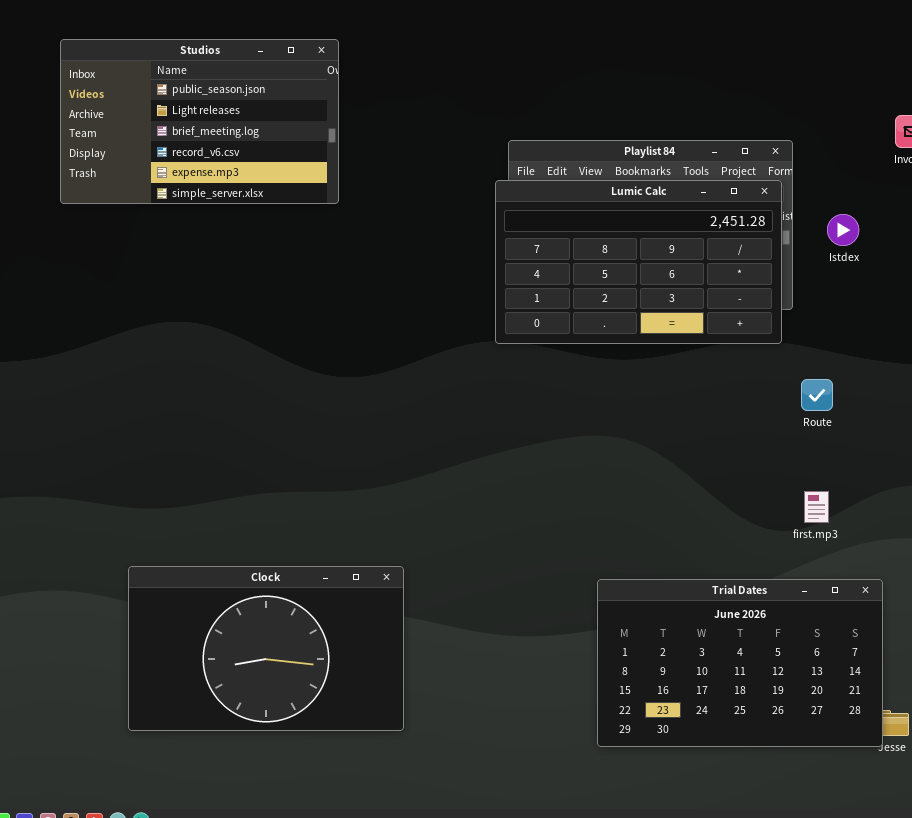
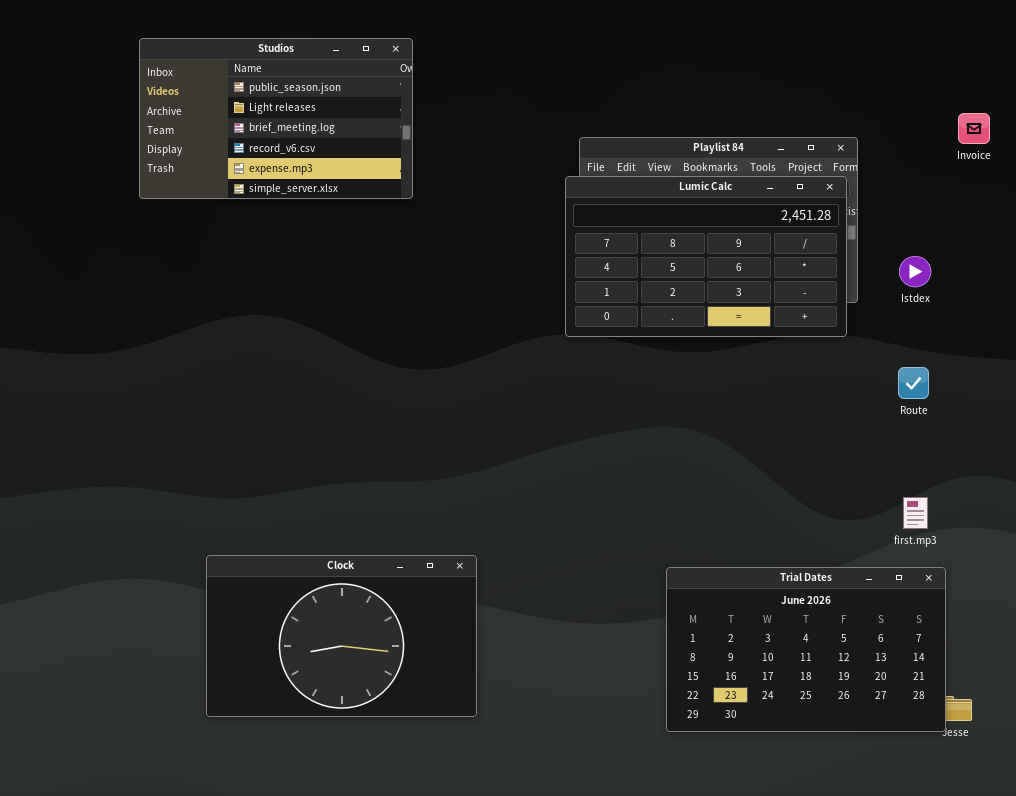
Istdex: [827,214,859,246] -> [899,256,931,287], moved
Route: [801,379,833,411] -> [898,367,929,399], moved
first.mp3: [804,491,829,523] -> [903,497,928,529], moved

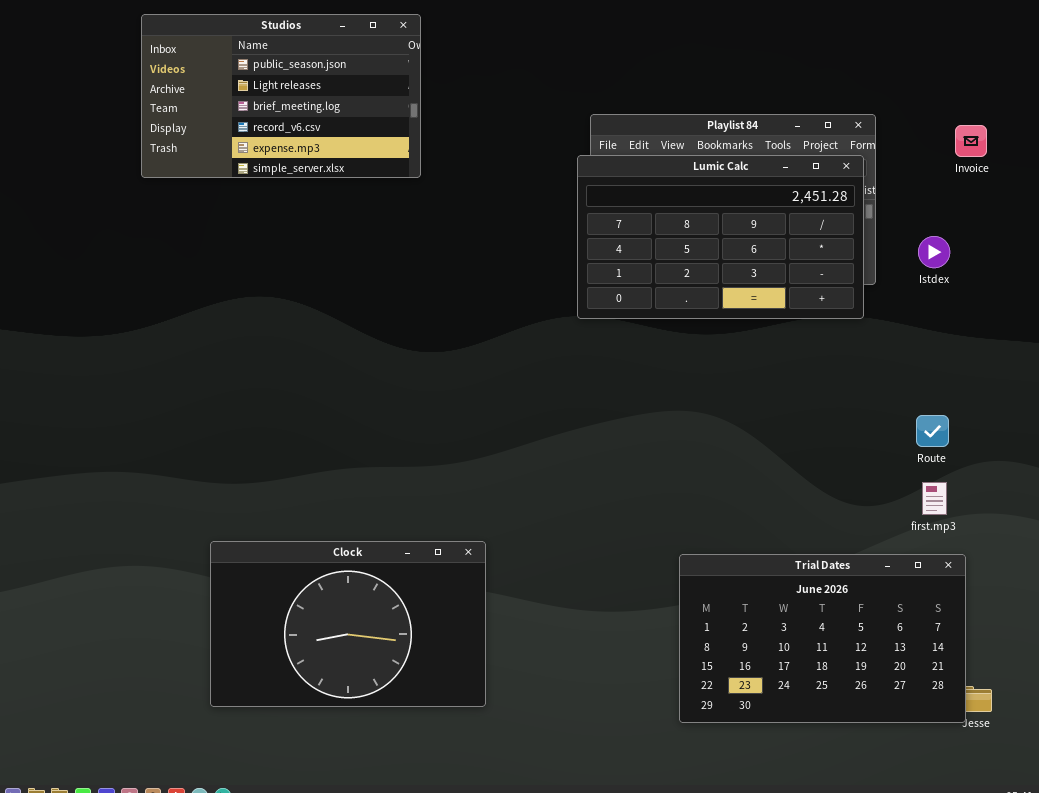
Invoice: [958,113,990,144] -> [955,125,987,157], moved
Route: [898,367,929,399] -> [916,415,949,447], moved

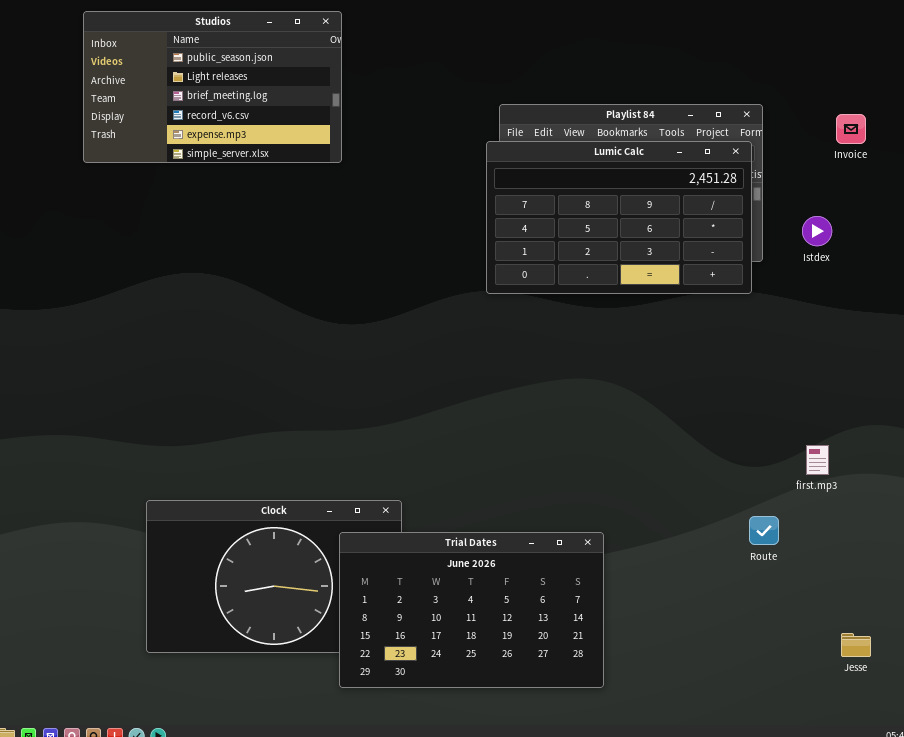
Route: [916,415,949,447] -> [749,516,779,545], moved
Trial Dates: [679,554,966,723] -> [339,532,604,688], moved

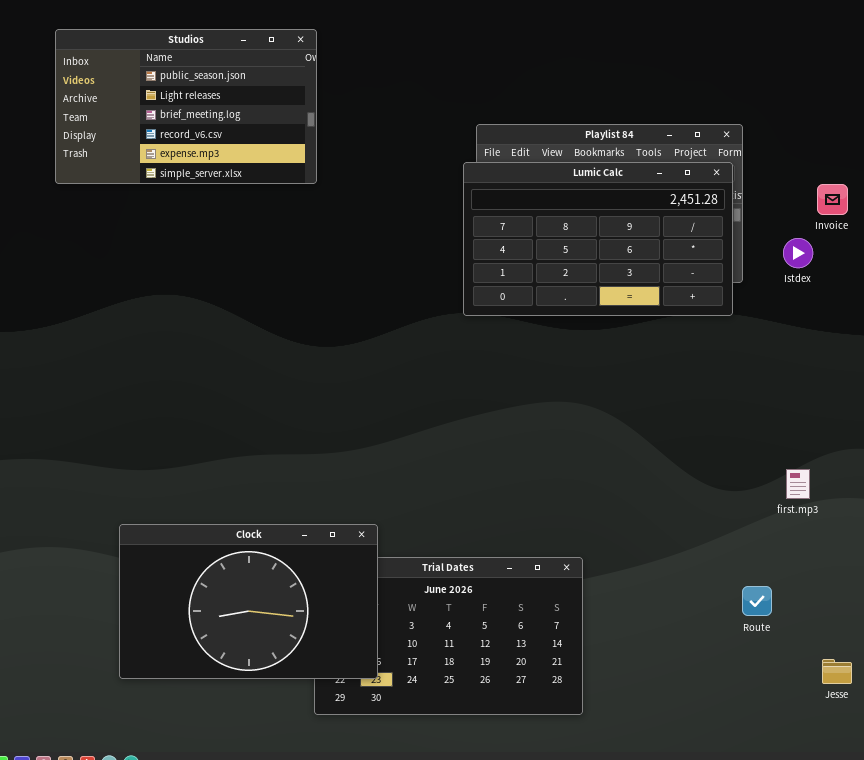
Invoice: [836,114,866,144] -> [817,184,848,215], moved
Clock: [146,500,402,653] -> [119,524,378,679], raised
Route: [749,516,779,545] -> [742,586,772,616], moved

